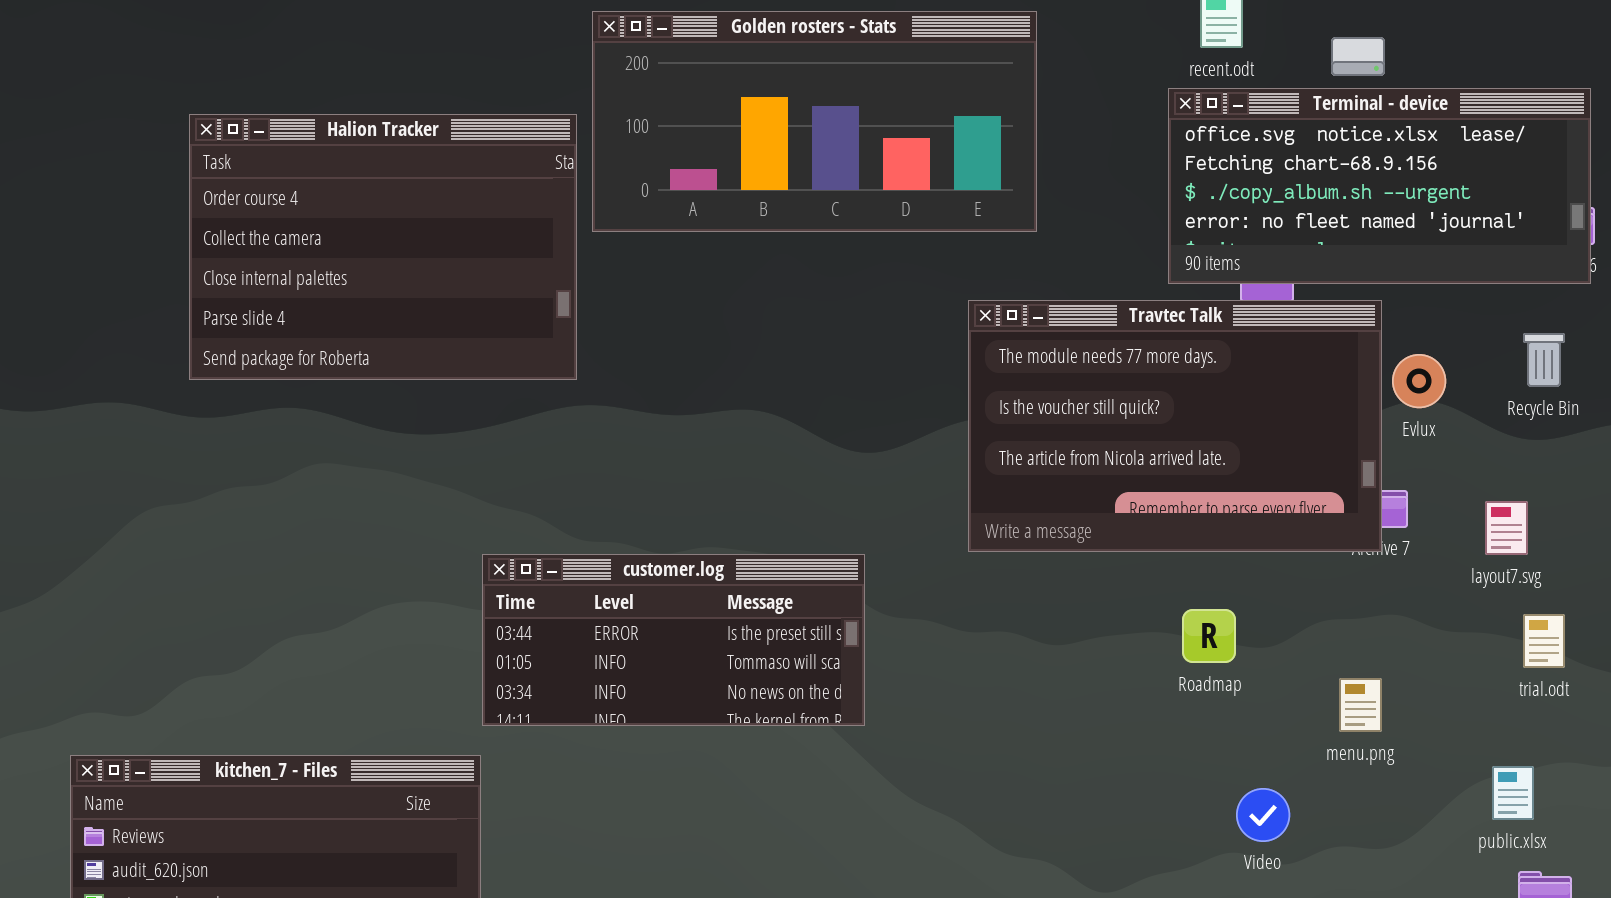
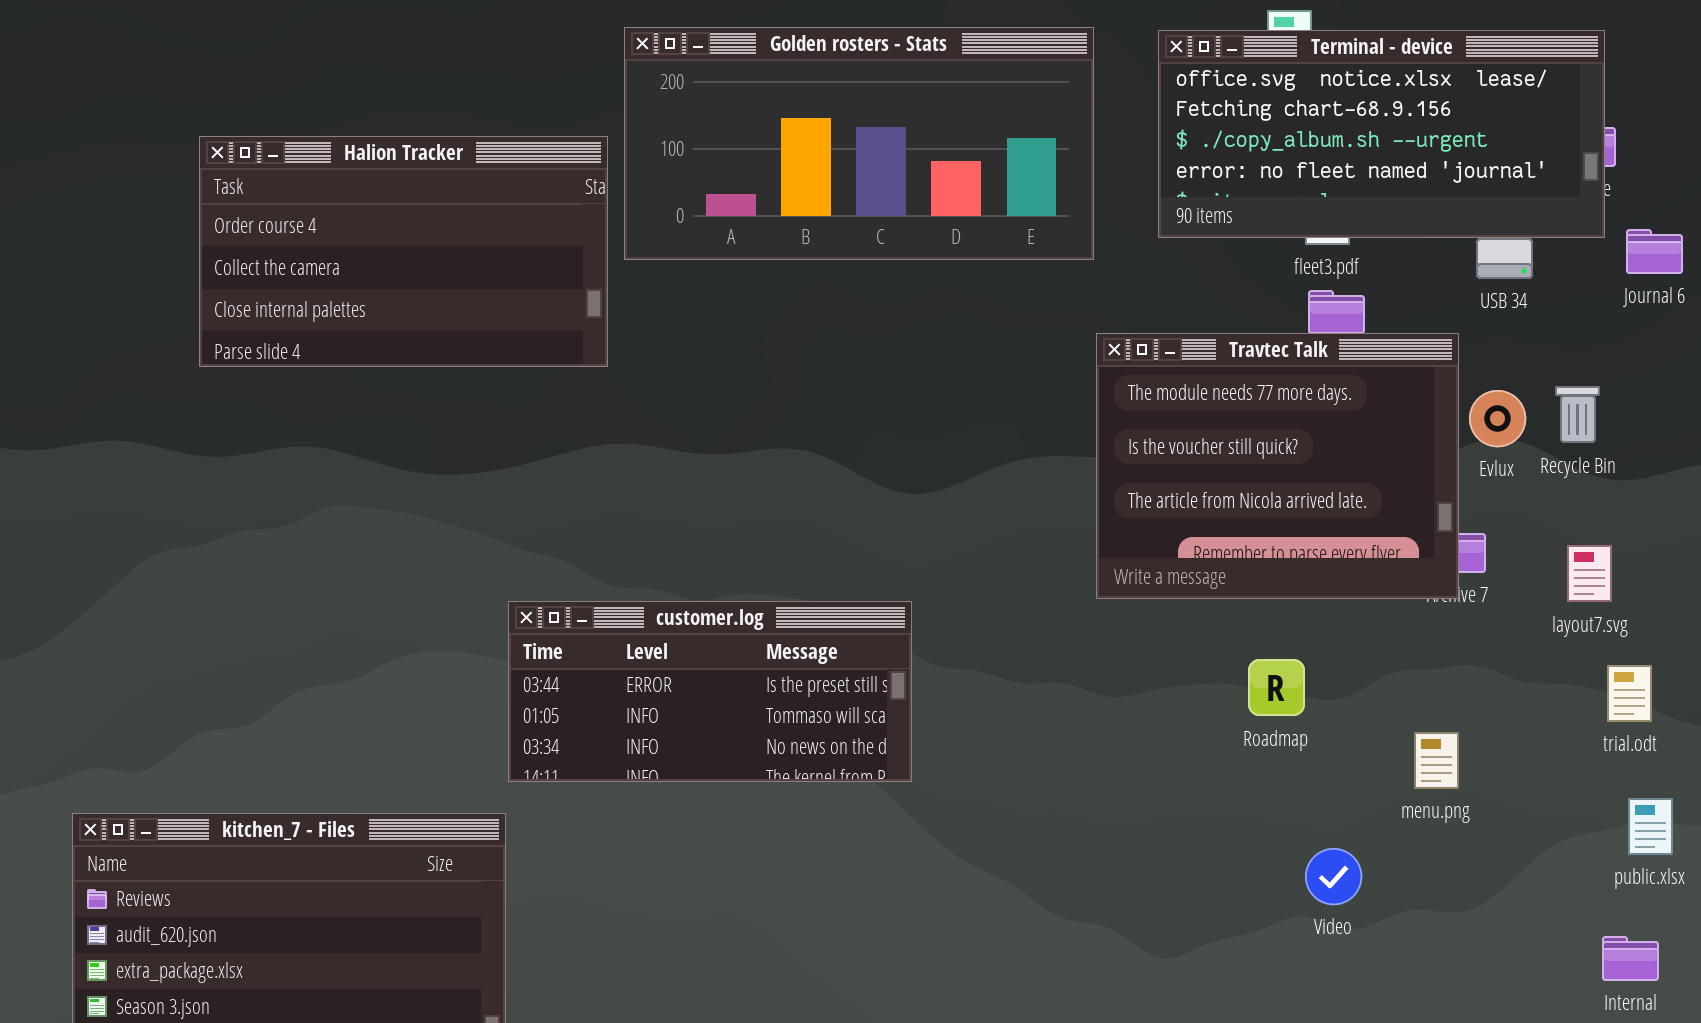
Terminal - device: [1168,88,1591,284] -> [1158,30,1605,238], moved
Halion Tracker: [189,114,577,380] -> [199,136,608,367], resized
Travtec Talk: [968,300,1382,552] -> [1096,333,1459,599], resized
Recycle Bin: [1523,333,1565,387] -> [1555,386,1600,443], moved
public.xlsx: [1492,766,1534,820] -> [1628,798,1673,855], moved

